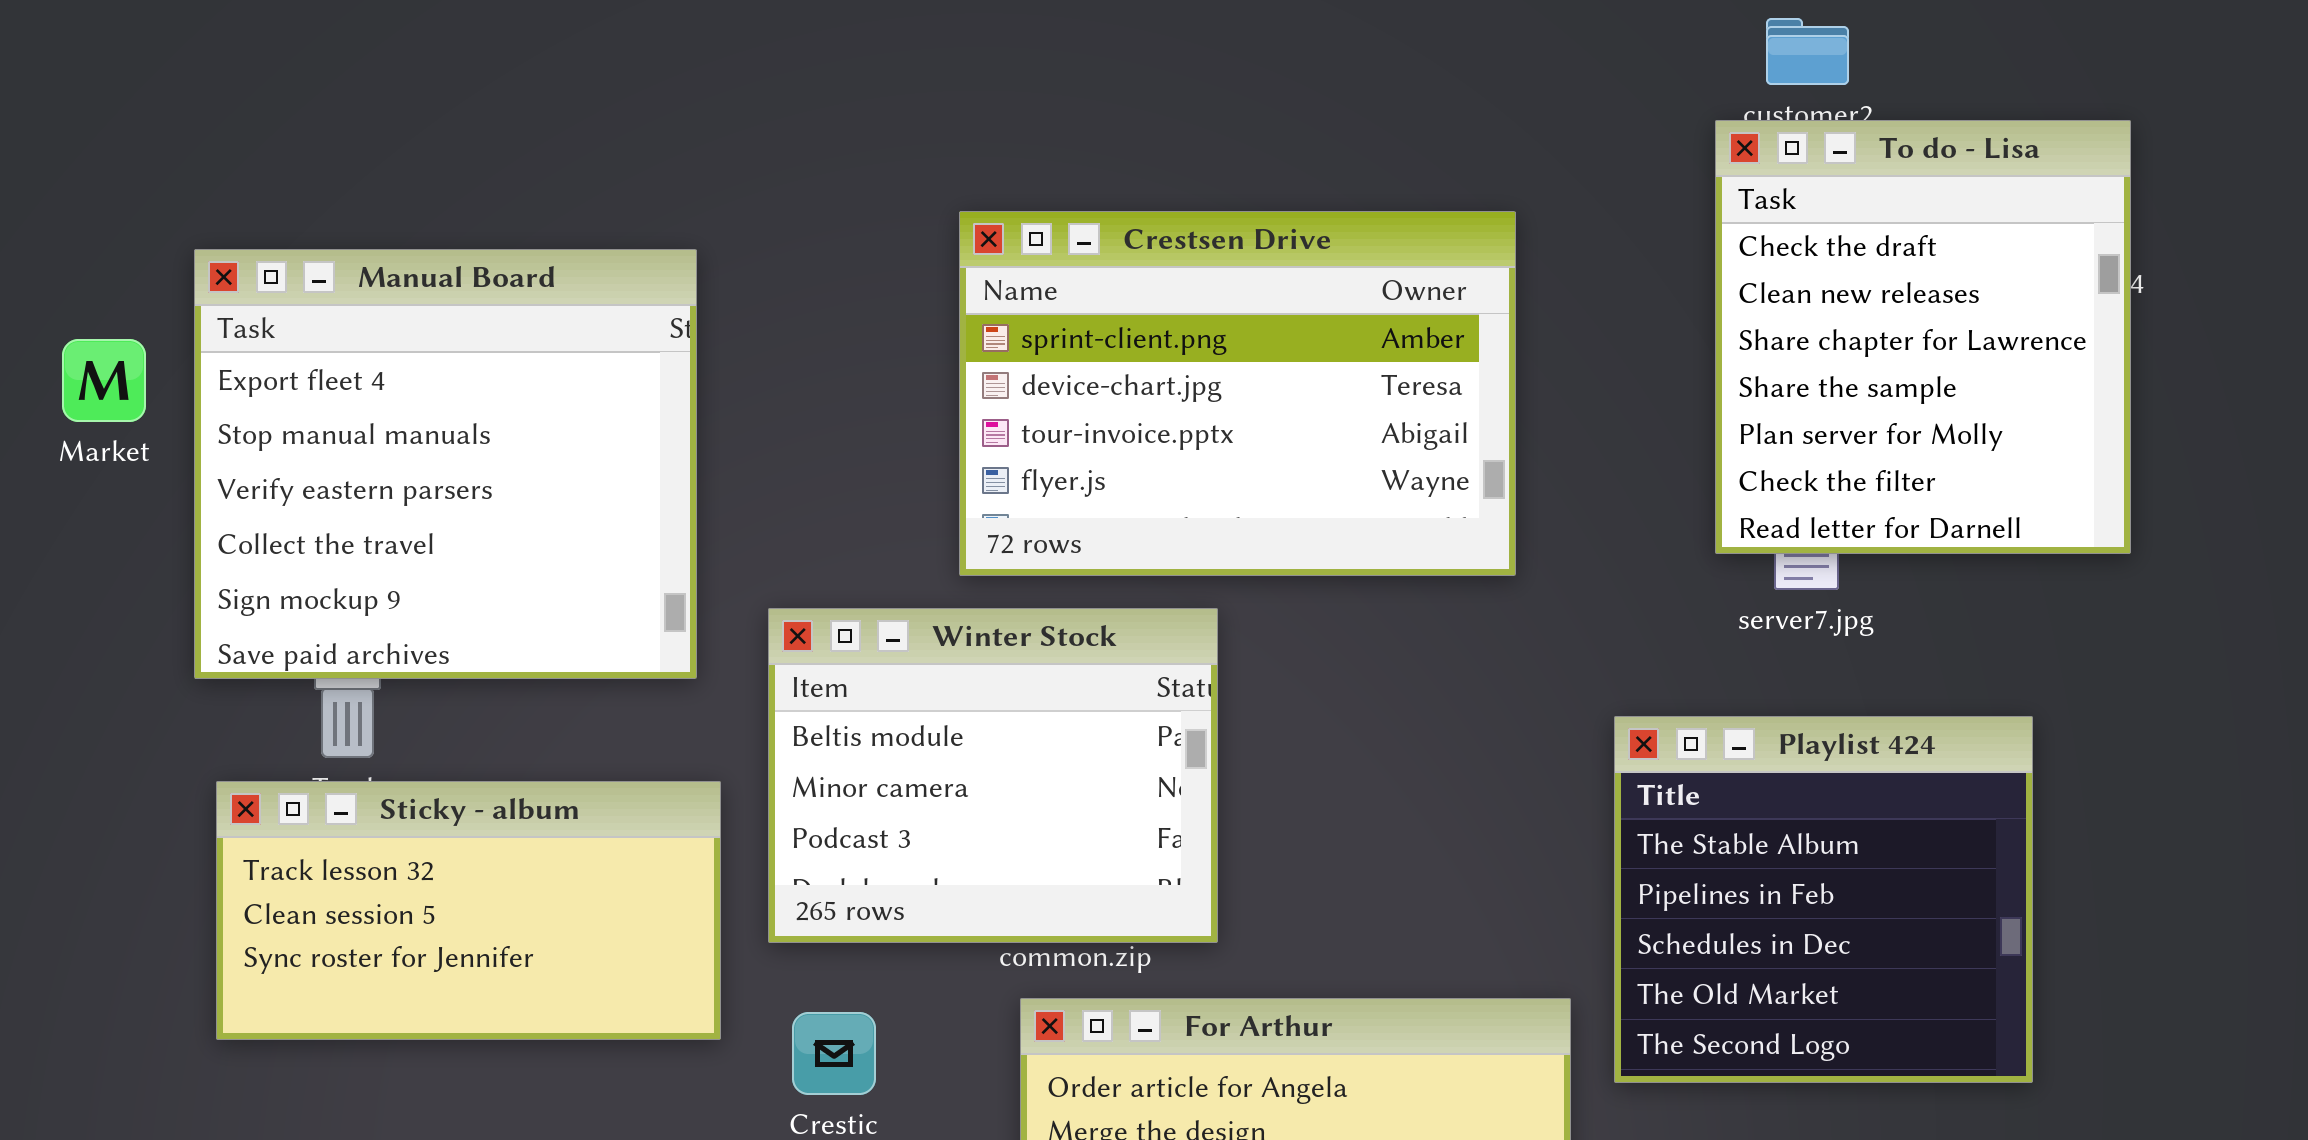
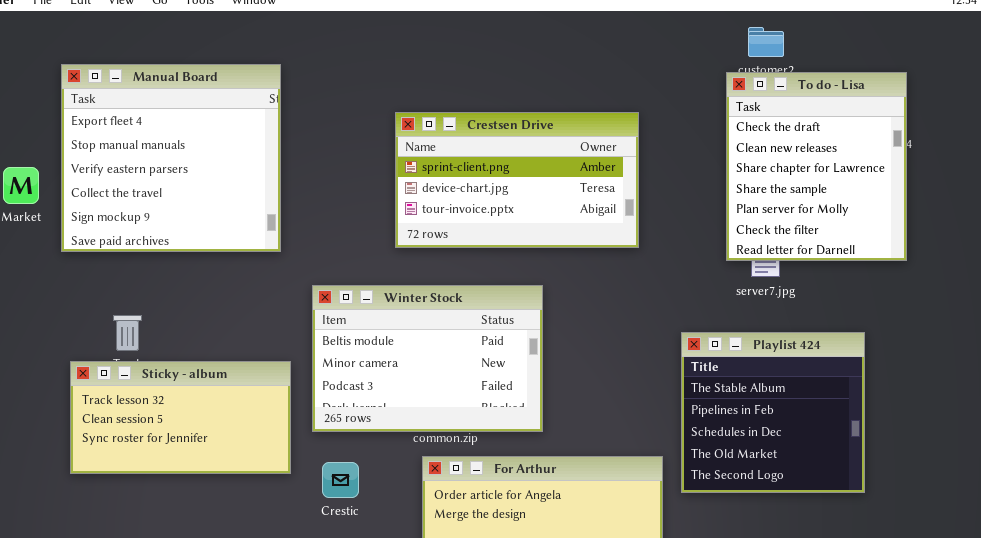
Crestsen Drive: [959,211,1516,576] -> [395,112,639,248], resized
Manual Board: [194,249,697,679] -> [61,64,281,252], moved
Winter Stock: [768,608,1218,943] -> [312,285,543,432], resized

